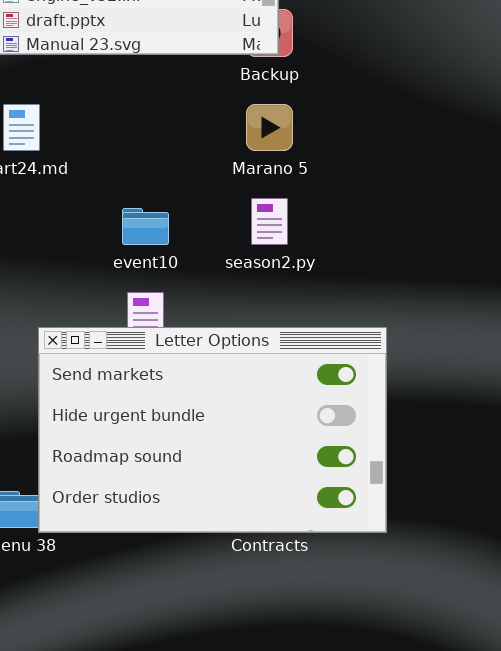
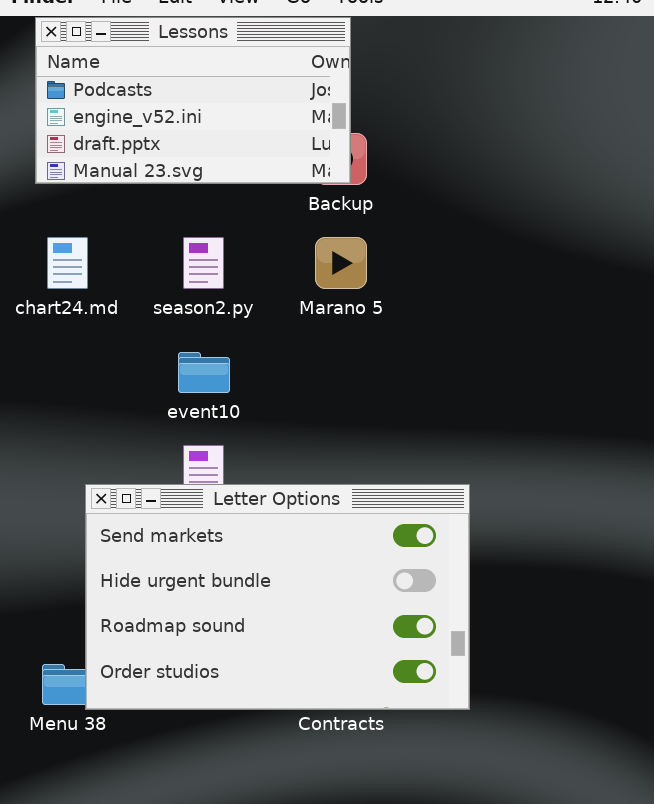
season2.py: [251,198,288,245] -> [183,237,224,289], moved

